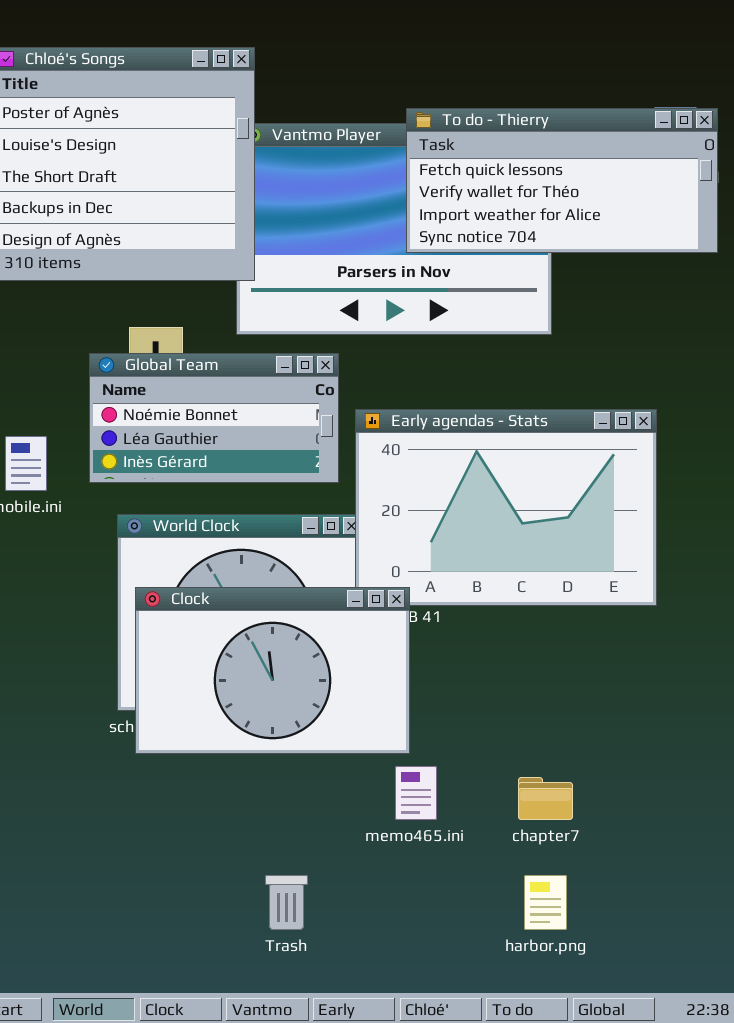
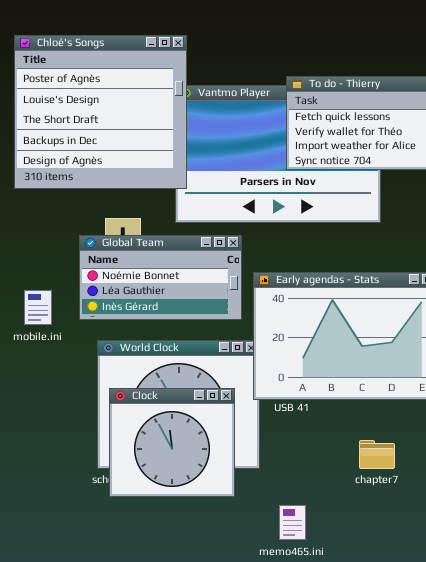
Clock: [135,587,410,754] -> [109,388,235,497], resized
chapter7: [518,777,573,820] -> [359,440,395,469], moved

